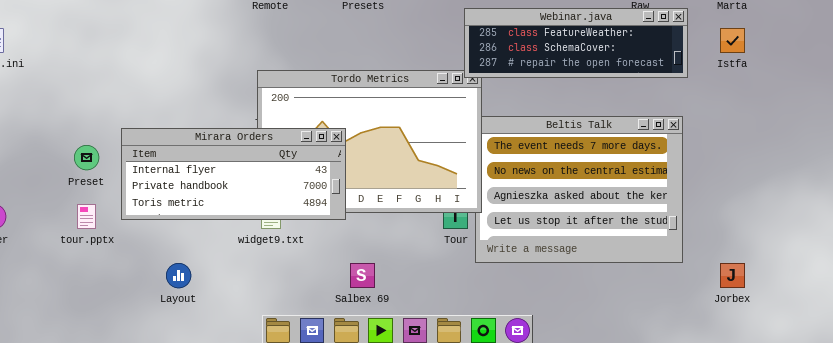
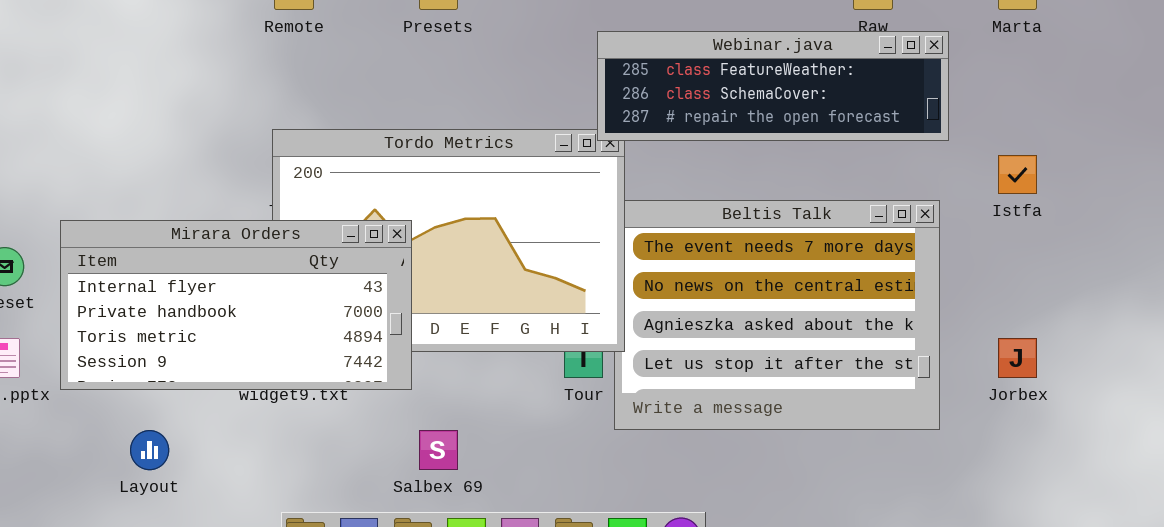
Istfa: [720,28,745,53] -> [998,155,1037,194], moved
Mirara Orders: [121,128,346,220] -> [60,220,412,390], resized
Jorbex: [720,263,745,288] -> [998,338,1037,378], moved

